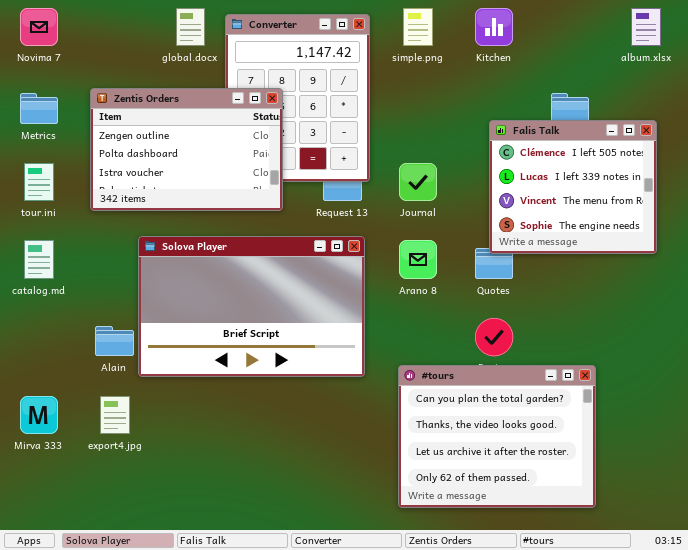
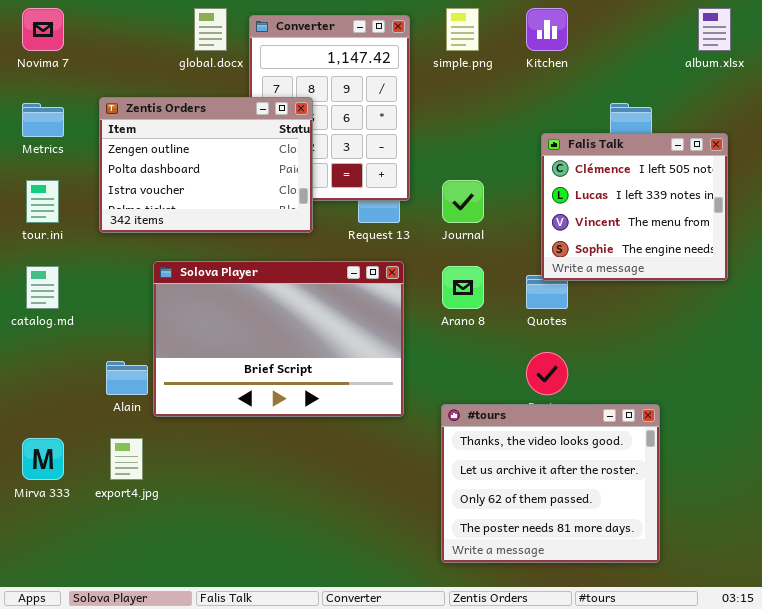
#tours: [398,365,596,508] -> [441,404,660,563], scrolled down 1 row

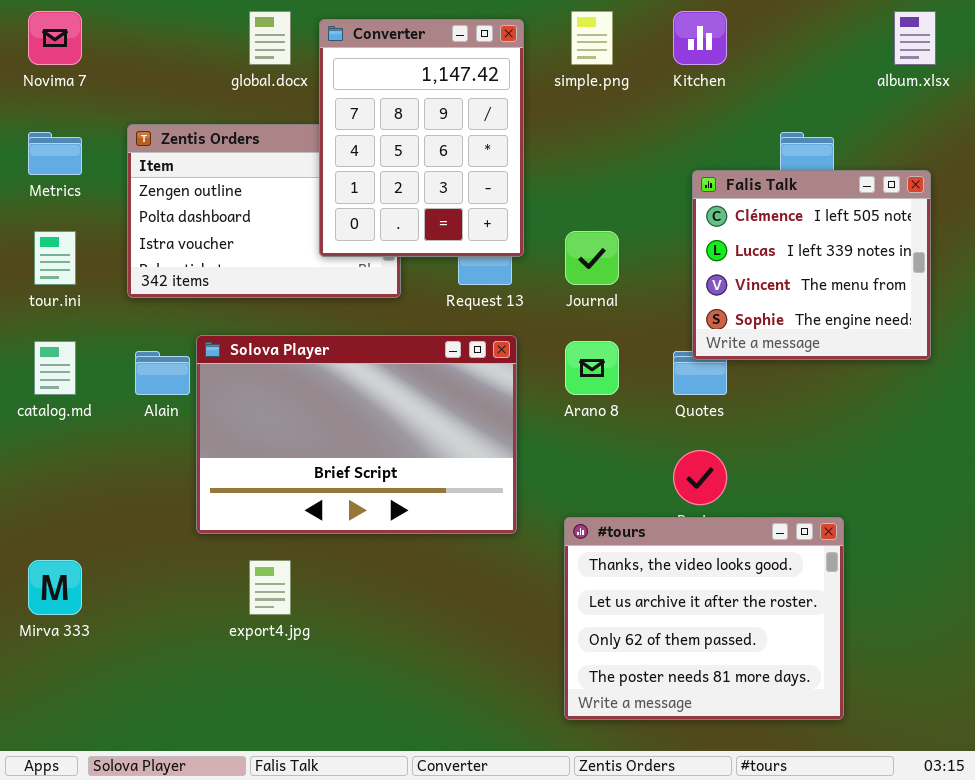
Converter: [249,15,410,201] -> [319,19,524,257], raised
Alain: [106,361,148,395] -> [135,351,190,395], moved
export4.jpg: [110,438,143,480] -> [249,560,291,615], moved

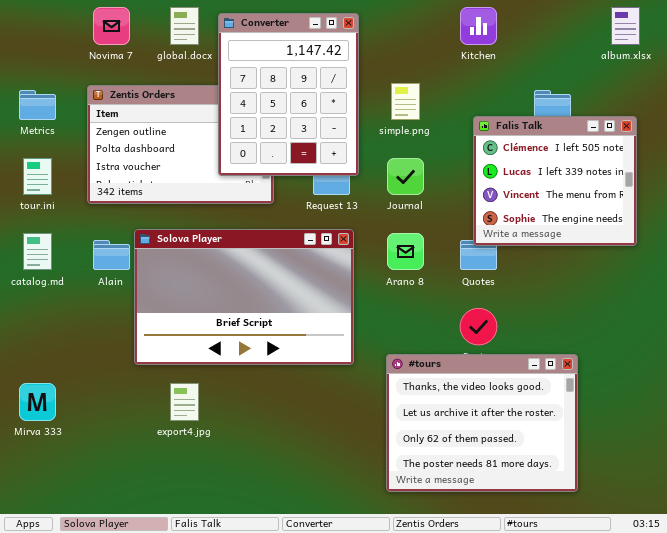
Novima 7: [28,11,82,65] -> [93,7,130,45], moved
simple.png: [571,11,613,65] -> [391,83,420,120], moved

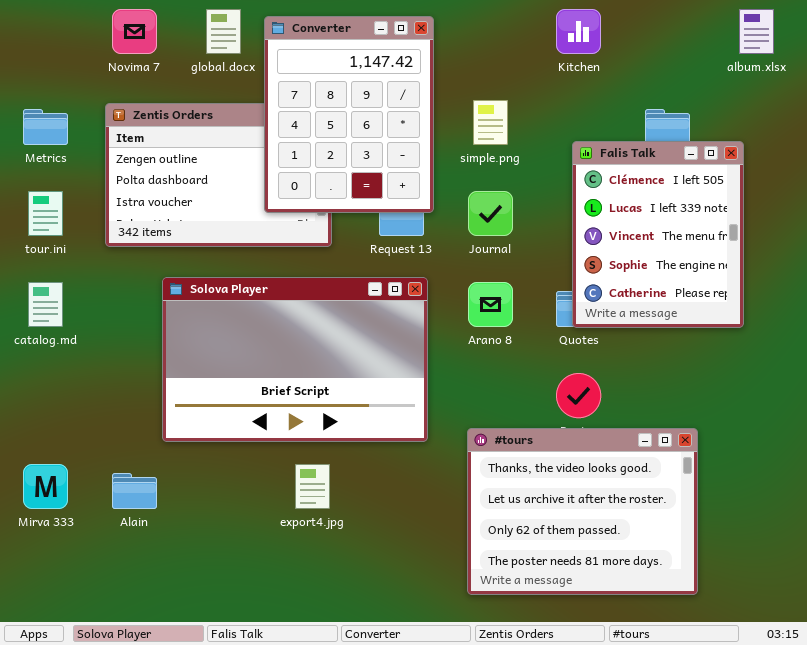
Falis Talk: [473,116,637,246] -> [572,141,744,328], resized
Alain: [93,240,130,270] -> [112,473,157,509], moved
export4.jpg: [170,383,199,421] -> [295,464,330,509], moved

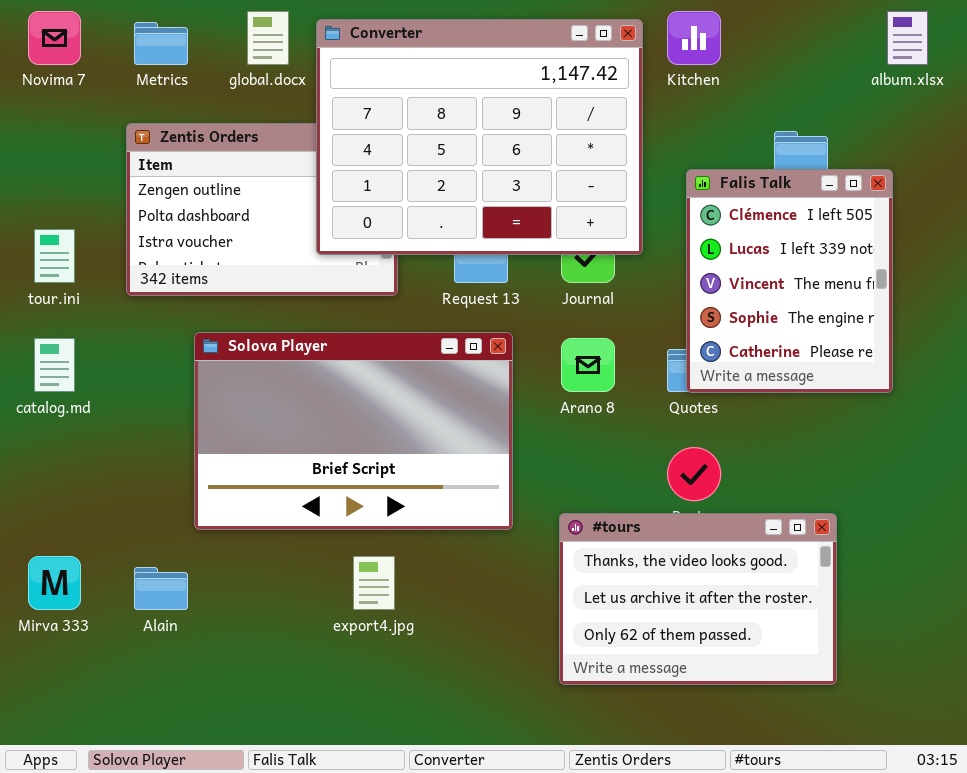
Novima 7: [112,9,157,54] -> [28,11,81,65], moved
Converter: [264,16,434,213] -> [316,19,643,255], resized
Metrics: [23,109,68,145] -> [134,22,188,65], moved
#tours: [467,428,698,595] -> [559,513,837,685], resized

